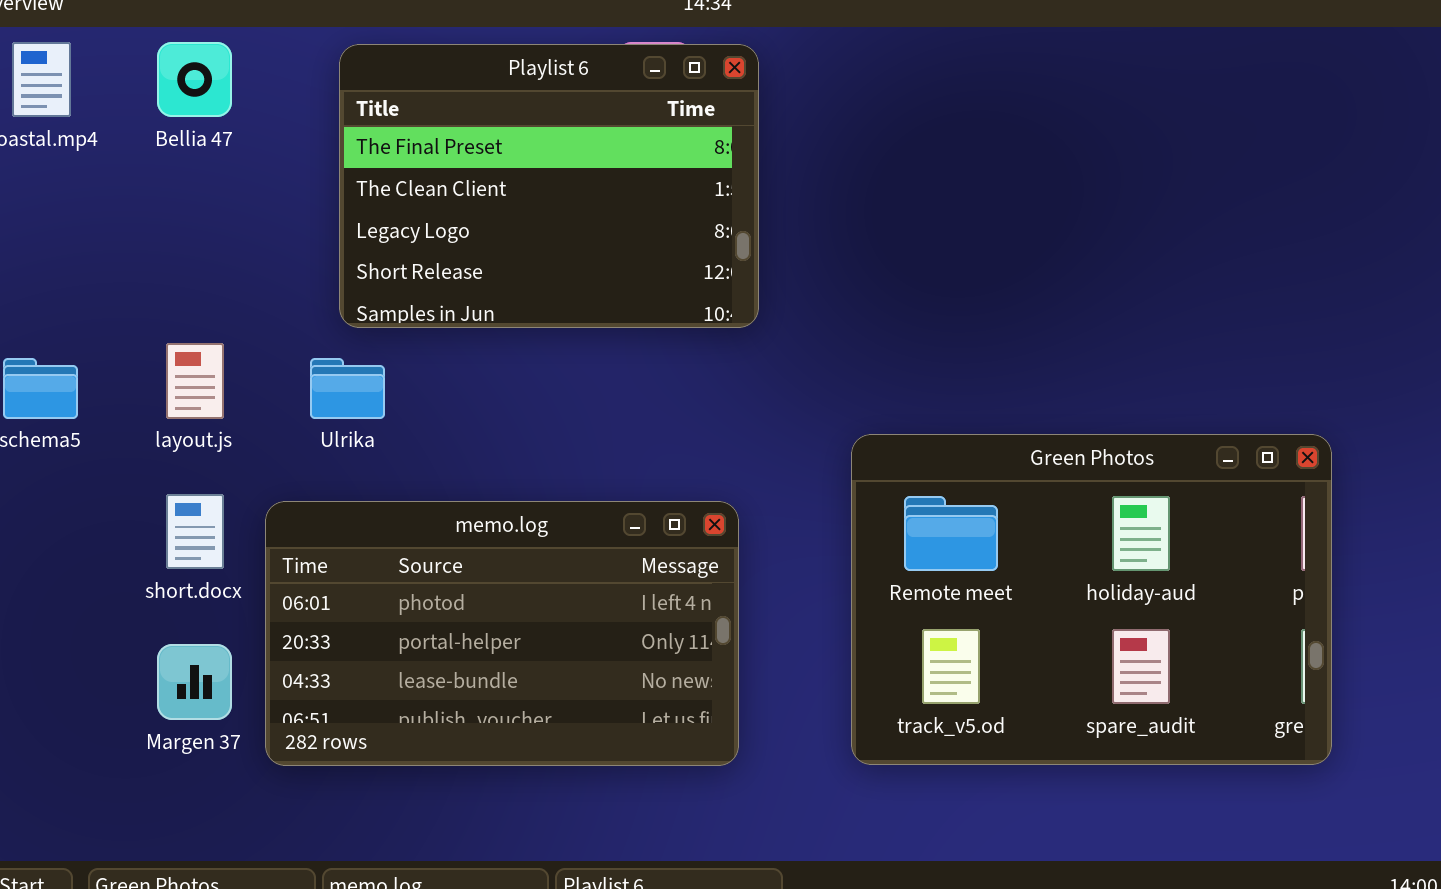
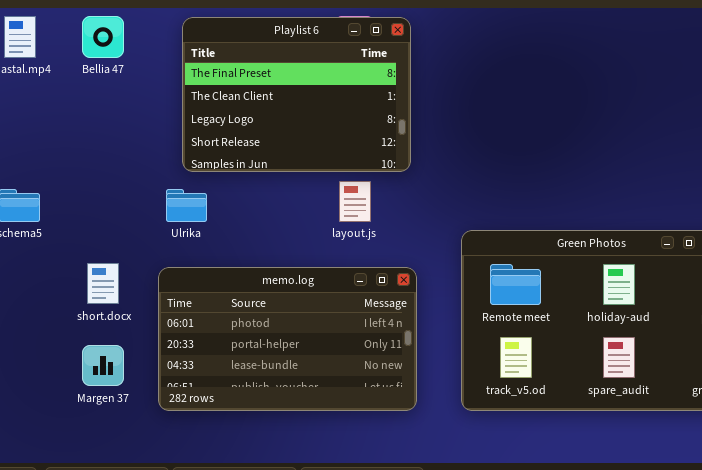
layout.js: [166,343,224,419] -> [339,181,371,222], moved
memo.log: [265,501,739,766] -> [158,267,417,411], moved

